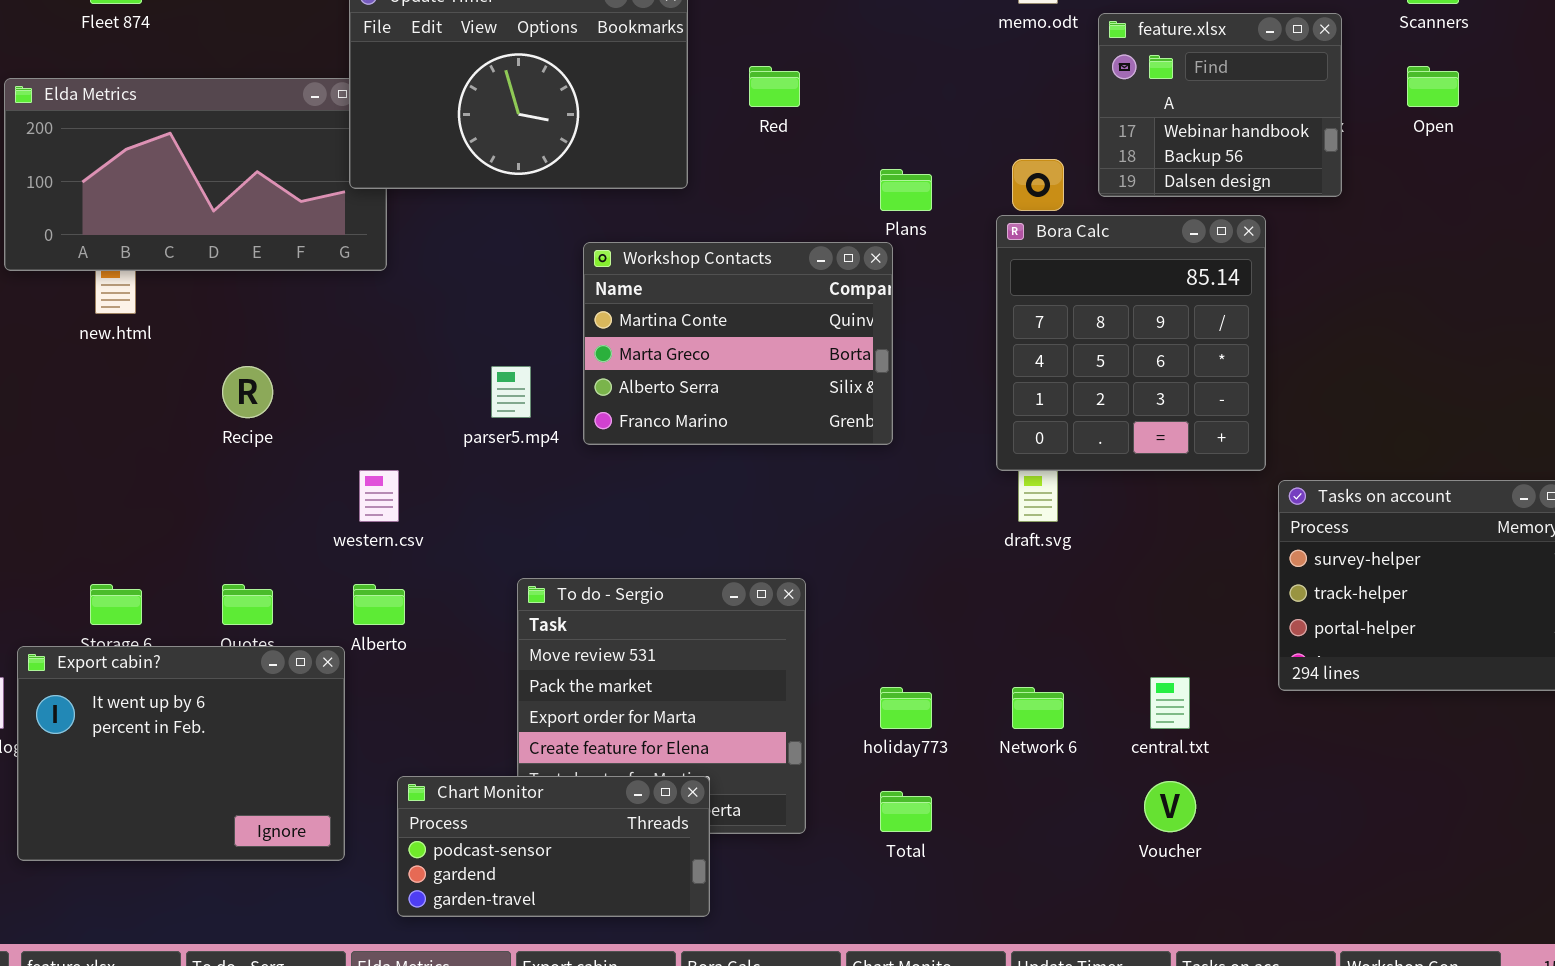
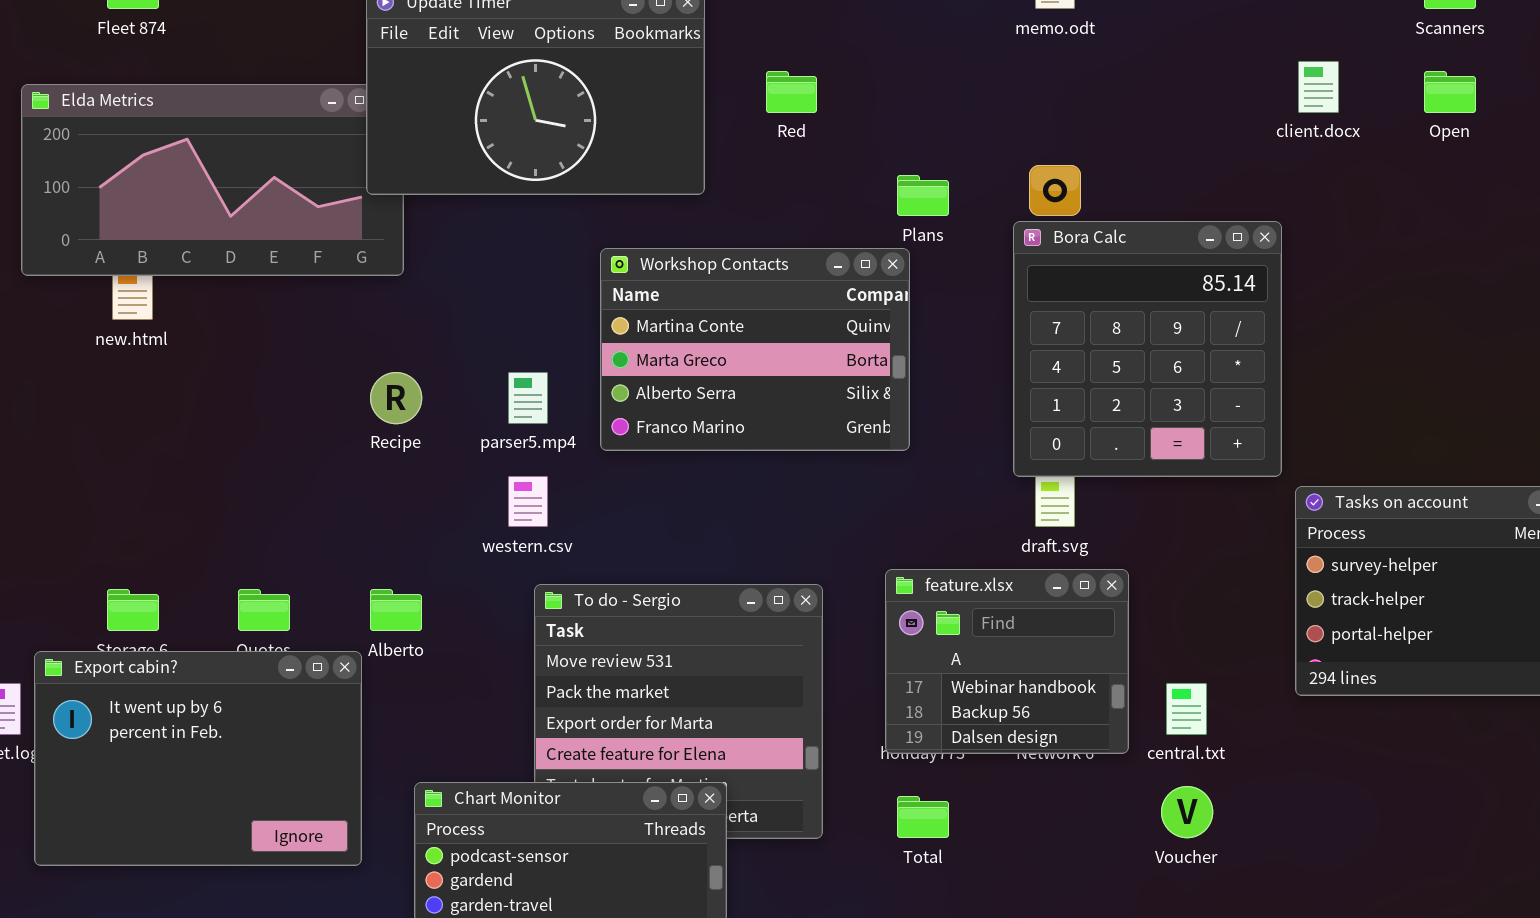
feature.xlsx: [1098,13,1342,197] -> [885,569,1129,754], moved
Recipe: [222,366,273,418] -> [370,372,422,424], moved
western.csv: [359,470,399,522] -> [508,476,548,527], moved

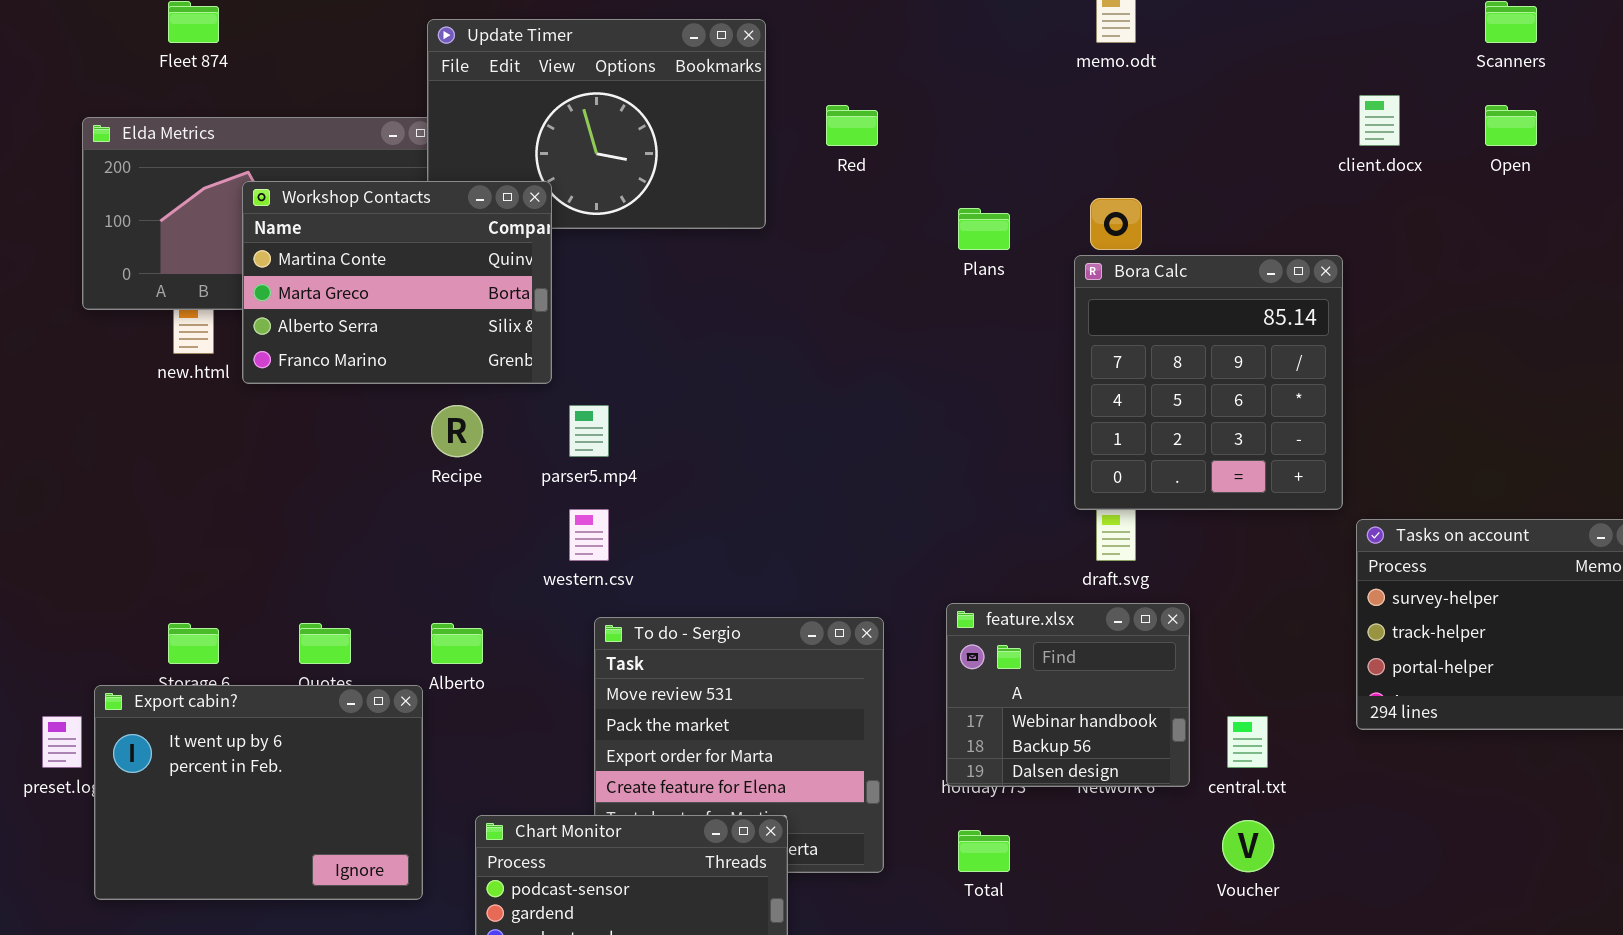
Workshop Contacts: [600,248,910,451] -> [242,181,552,384], moved

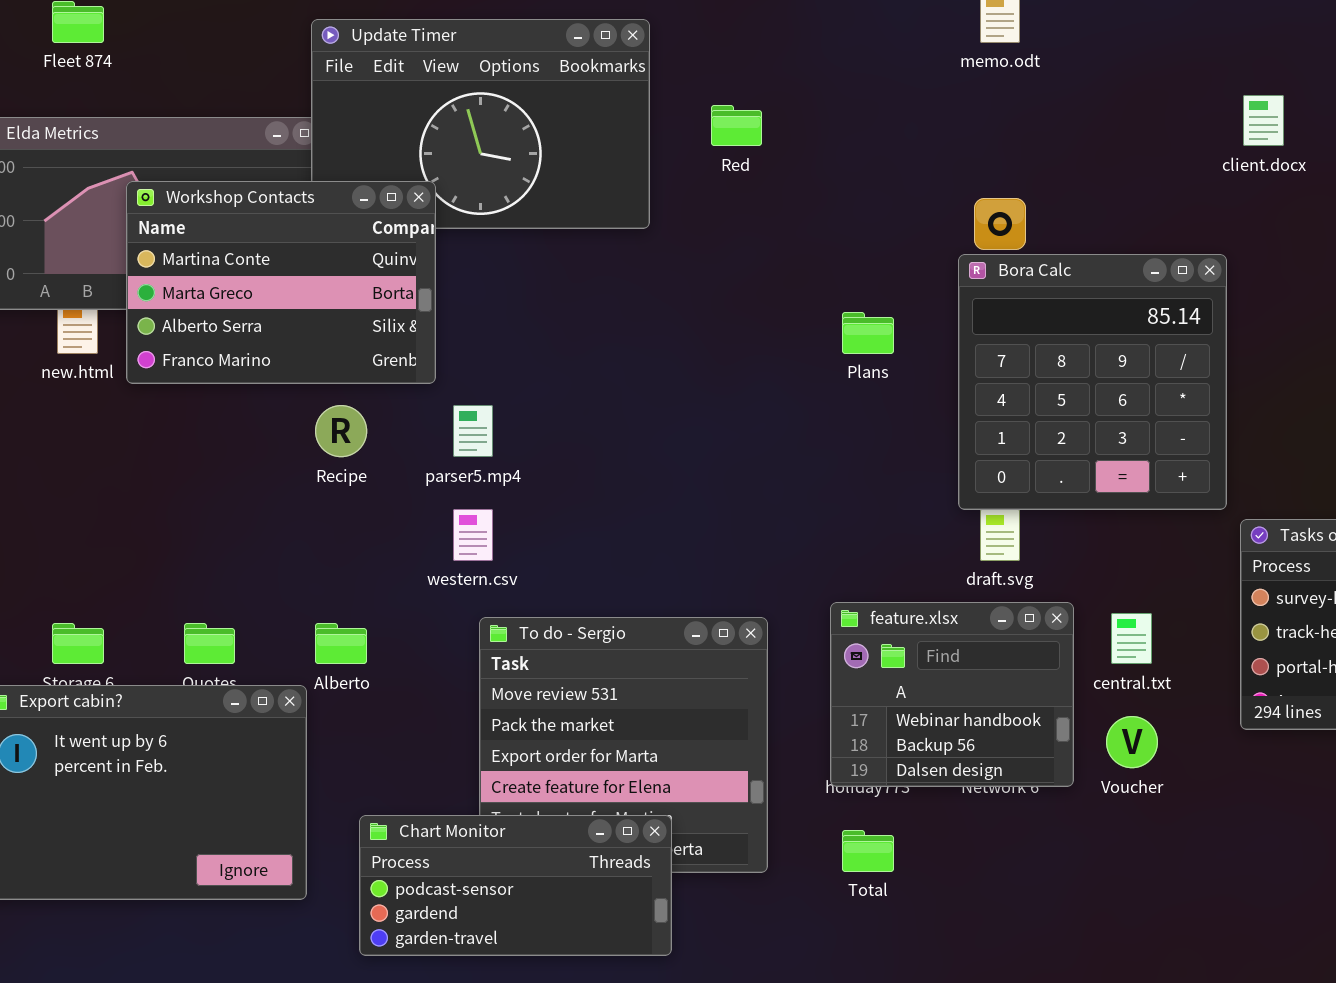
Plans: [958,208,1010,250] -> [842,312,894,354], moved
central.txt: [1227,716,1268,768] -> [1111,613,1152,664], moved
Voucher: [1222,820,1274,872] -> [1106,716,1158,768], moved

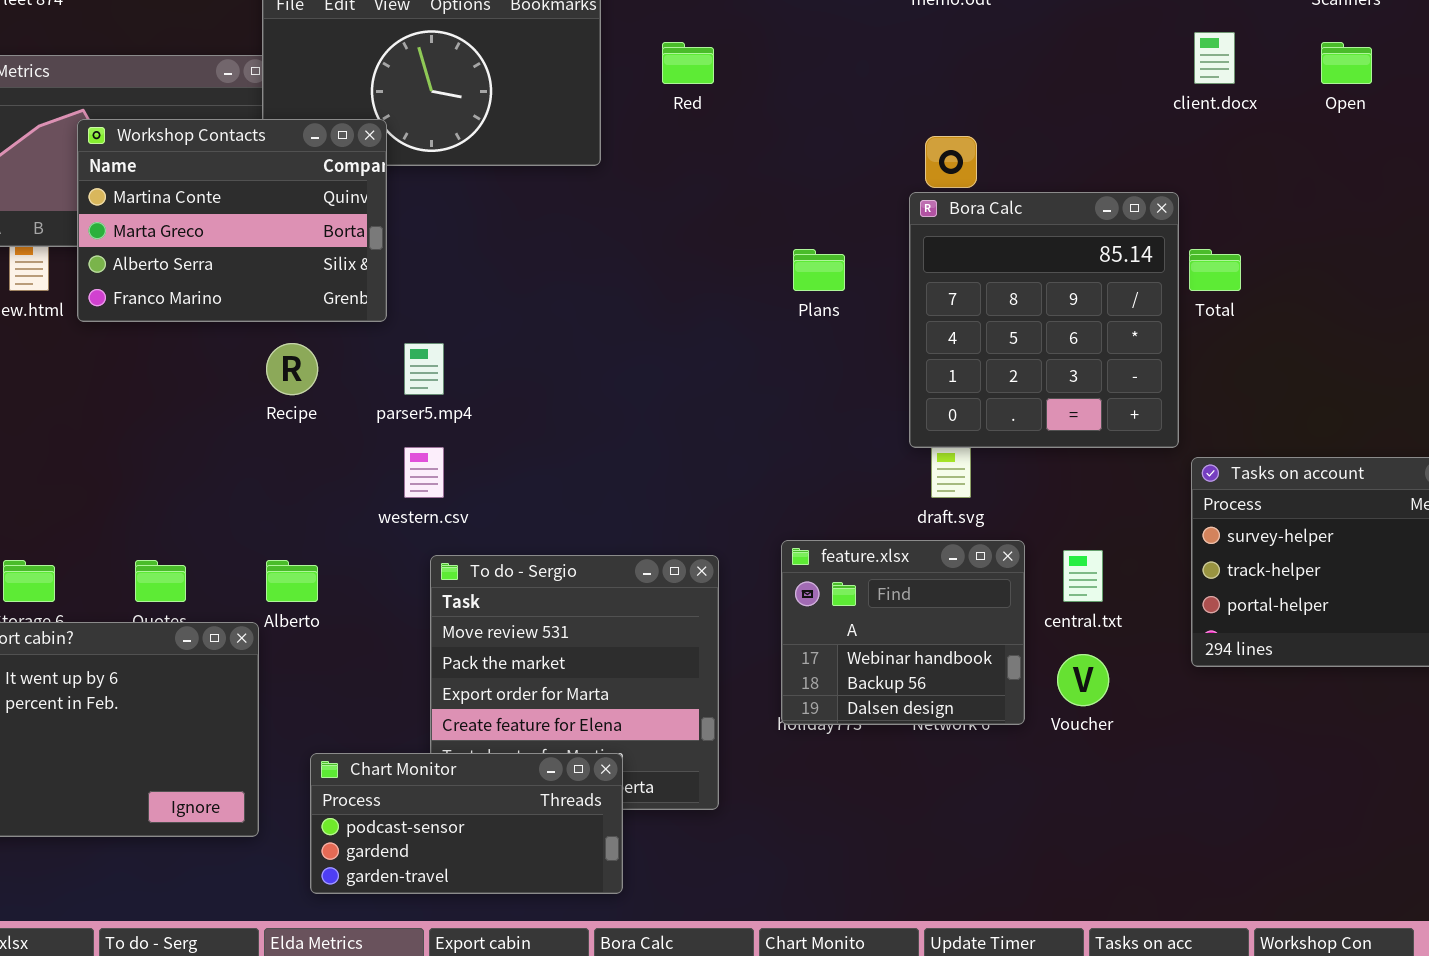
Total: [842,830,894,872] -> [1189,249,1241,291], moved

